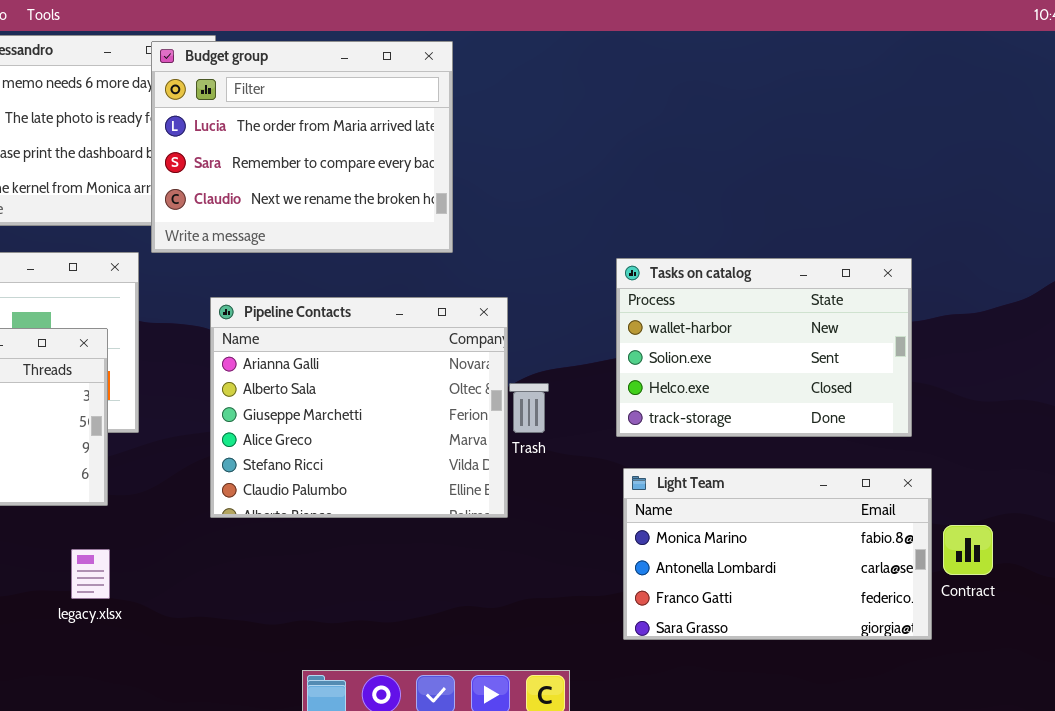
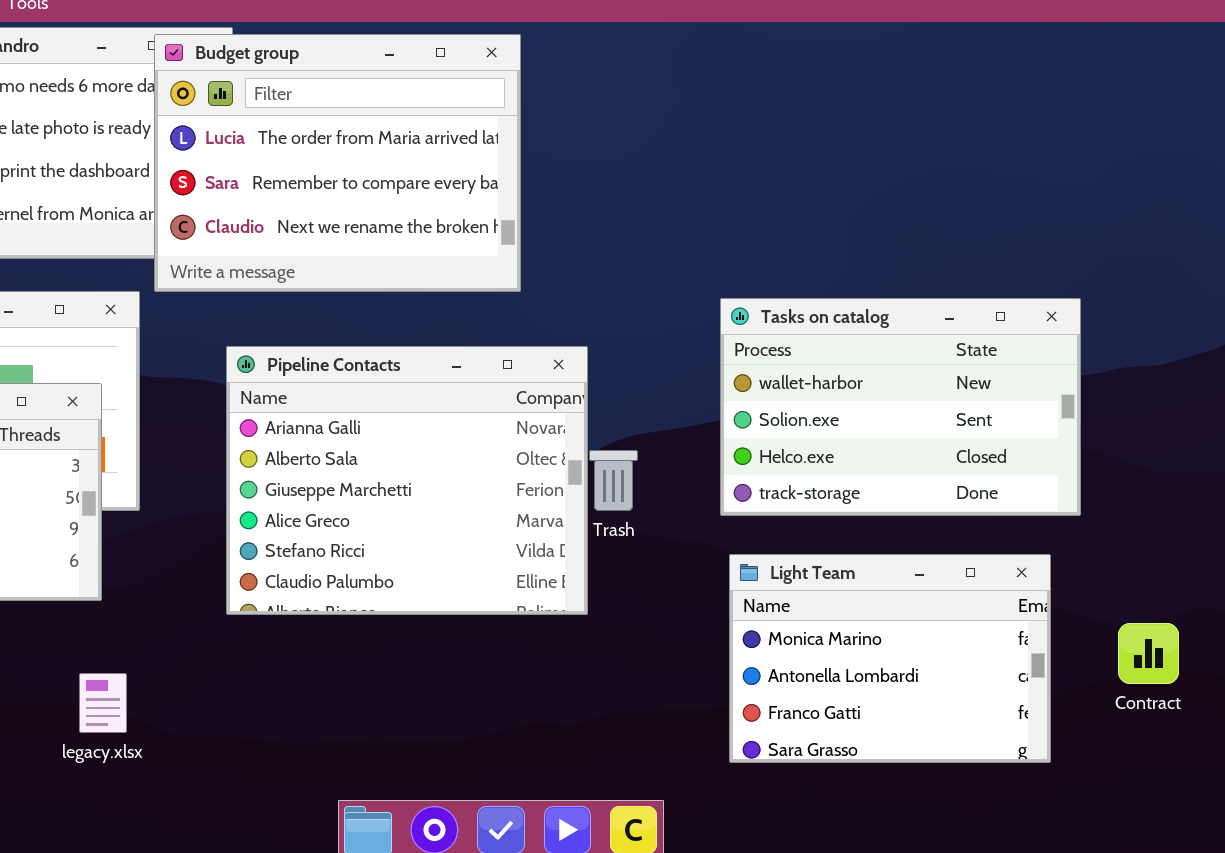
Light Team: [623,468,932,640] -> [729,554,1051,763], resized
legacy.xlsx: [71,549,110,599] -> [79,673,127,733], moved

